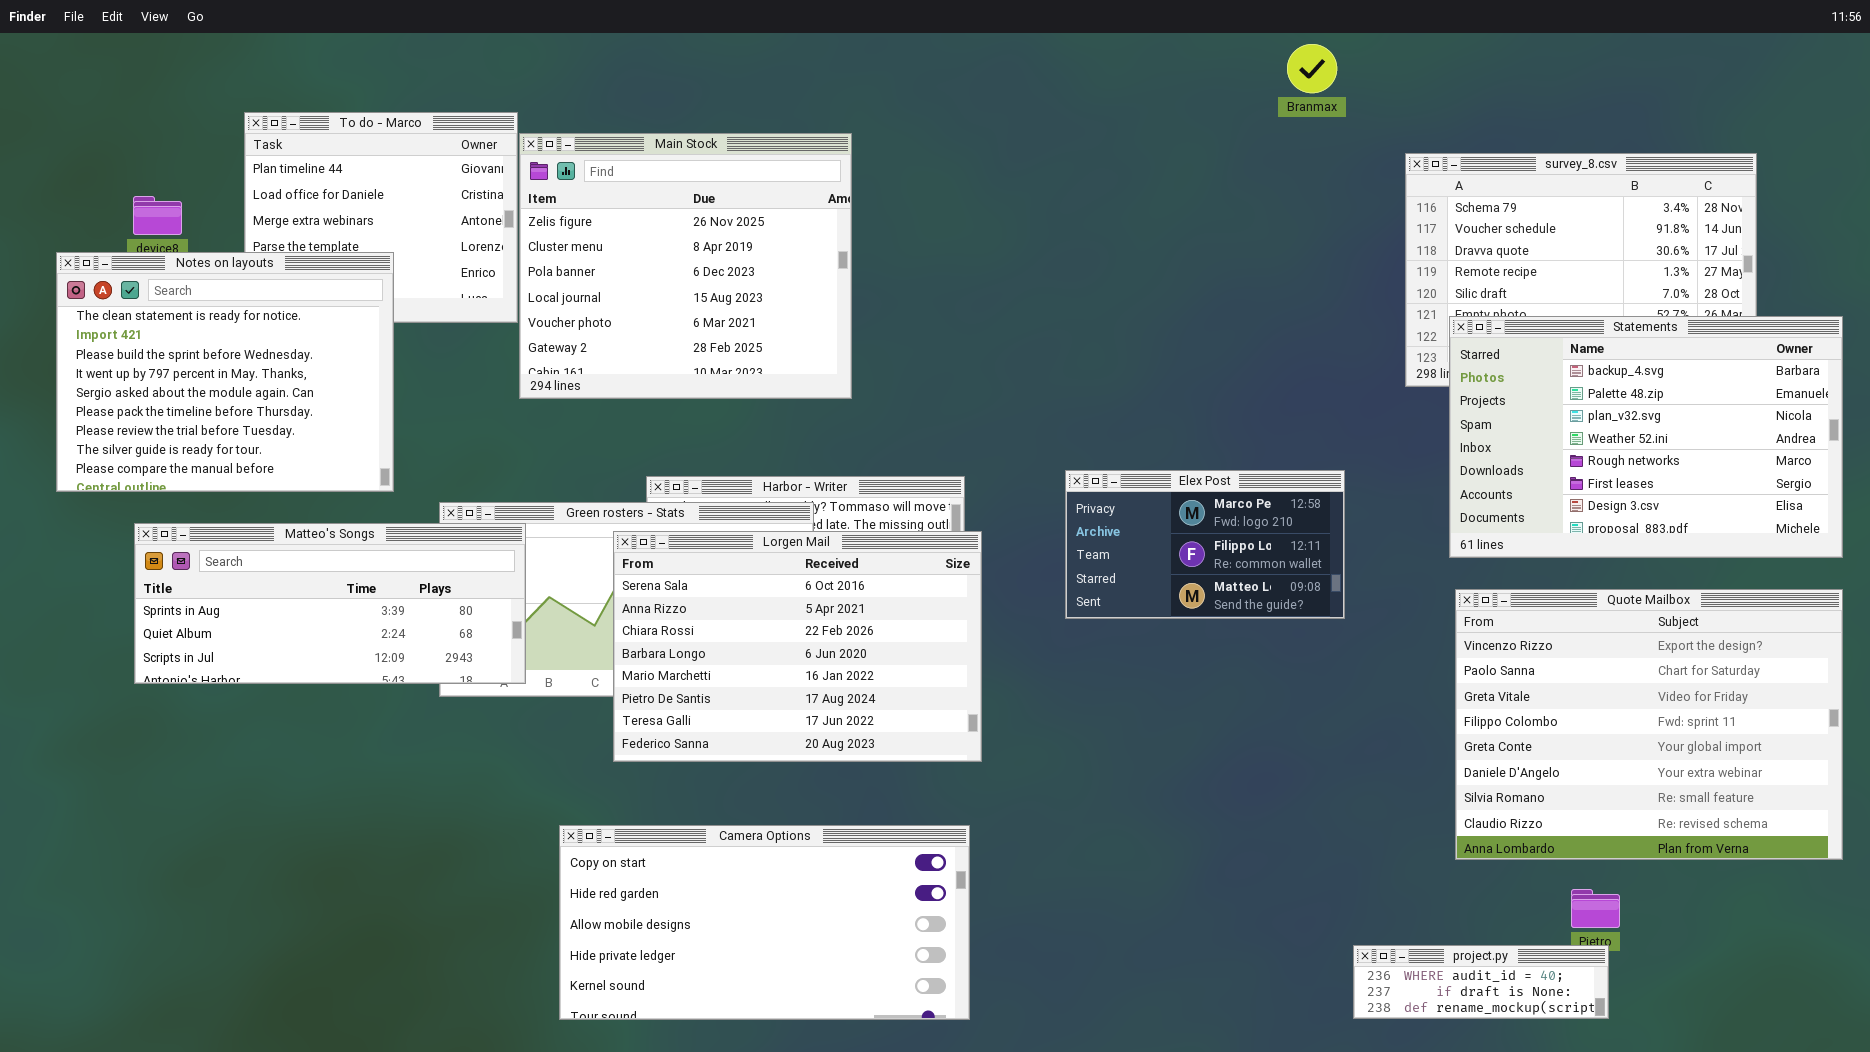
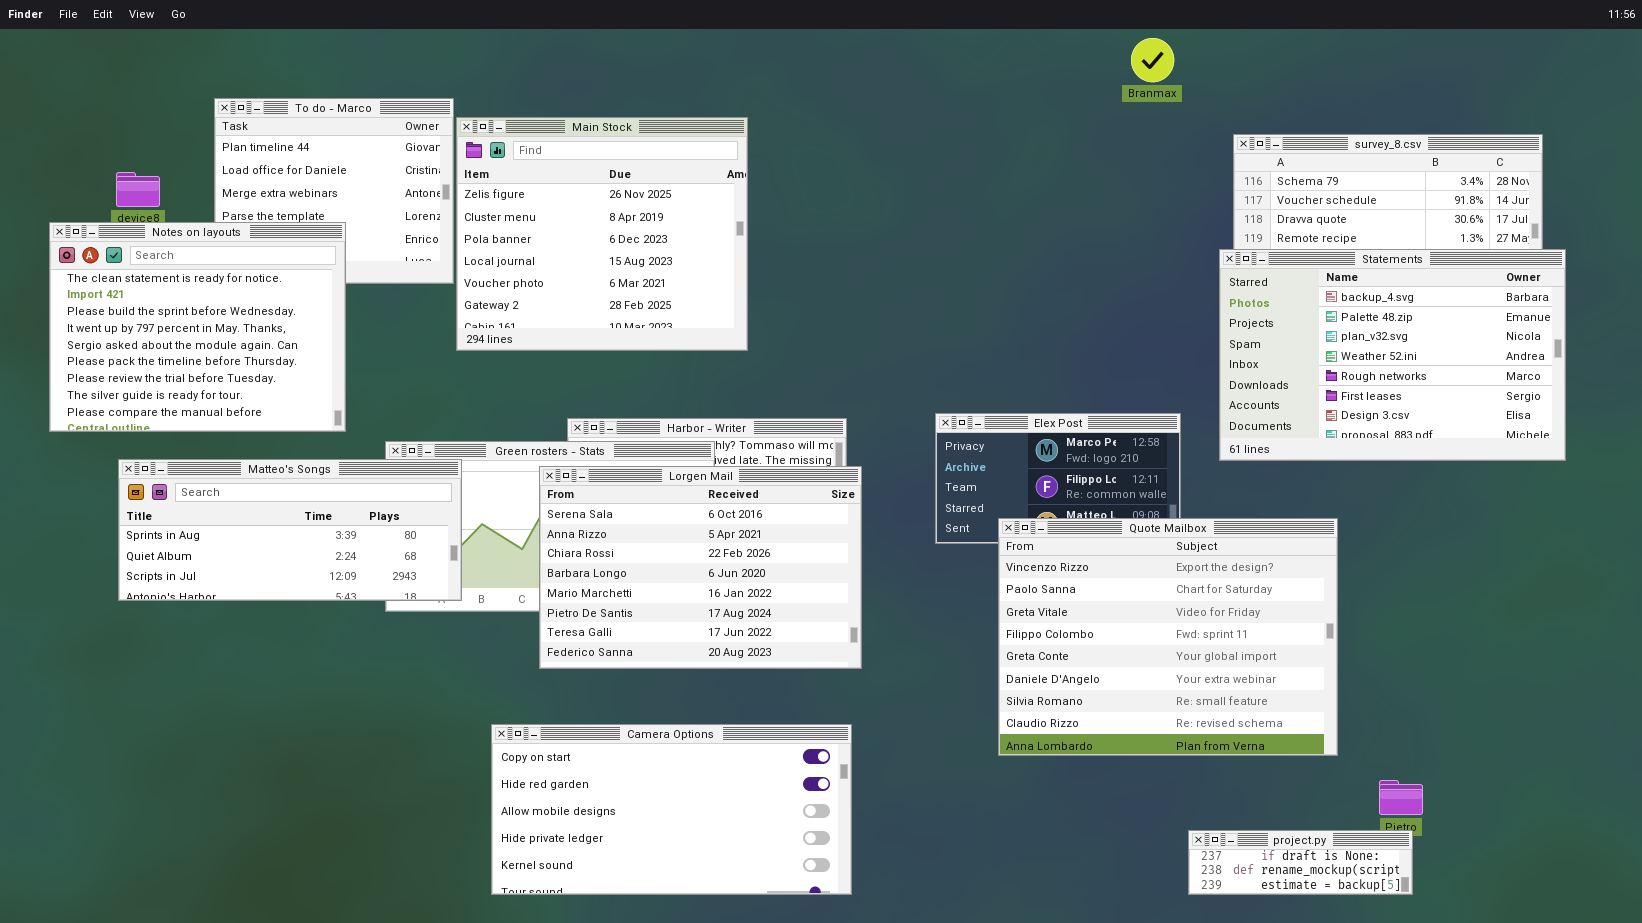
Statements: [1449,316,1843,558] -> [1219,249,1566,461], moved
Quote Mailbox: [1455,589,1843,860] -> [998,518,1338,756], moved
project.py: [1353,945,1609,1019] -> [1188,830,1413,895], scrolled down 1 row

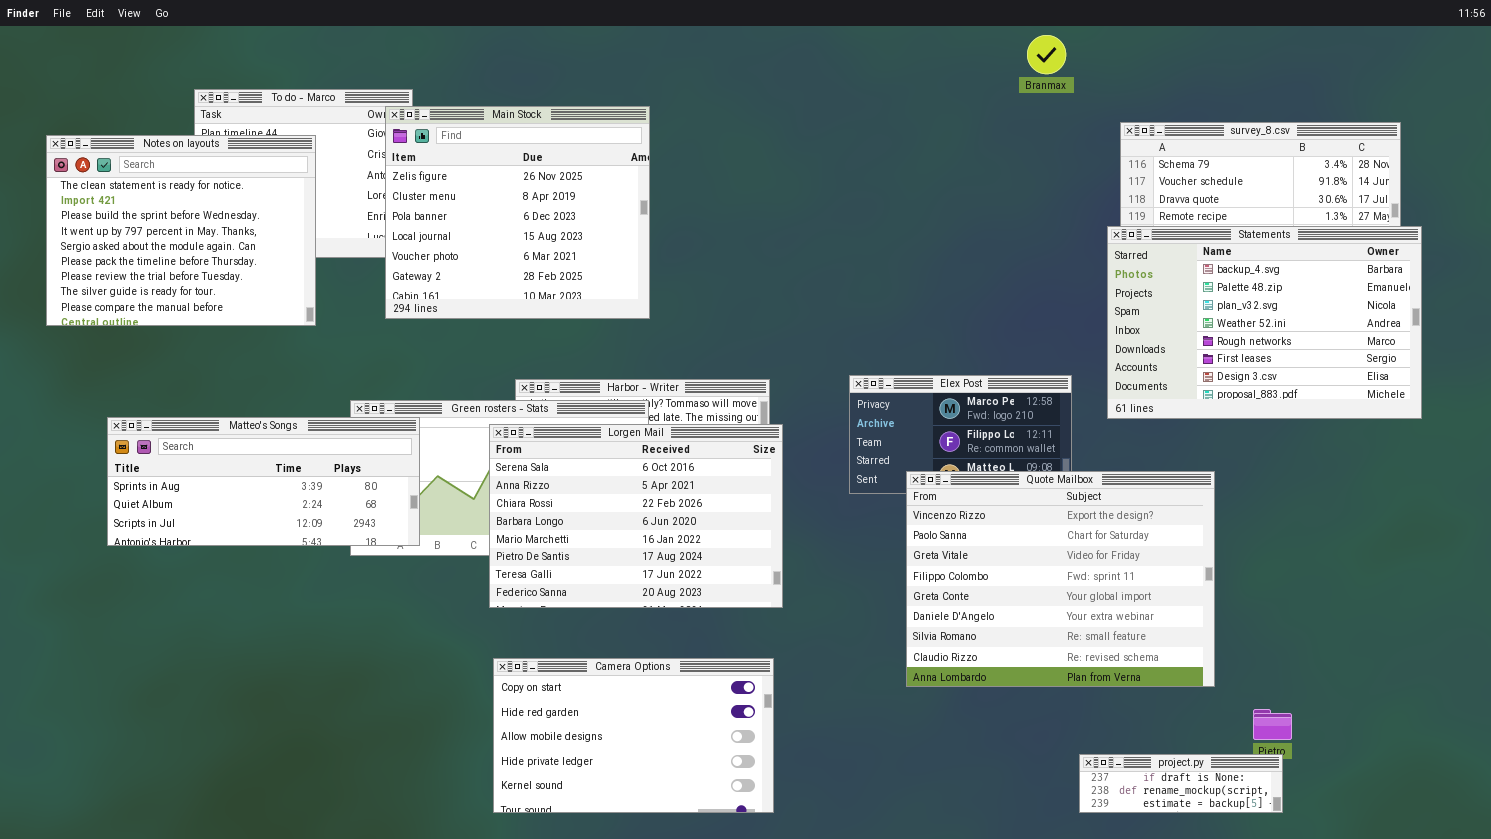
Main Stock: [456,117,748,351] -> [385,106,650,319], moved
Notes on layouts: [49,222,346,432] -> [46,135,316,326], moved
Camera Options: [491,724,852,895] -> [493,658,774,813], resized

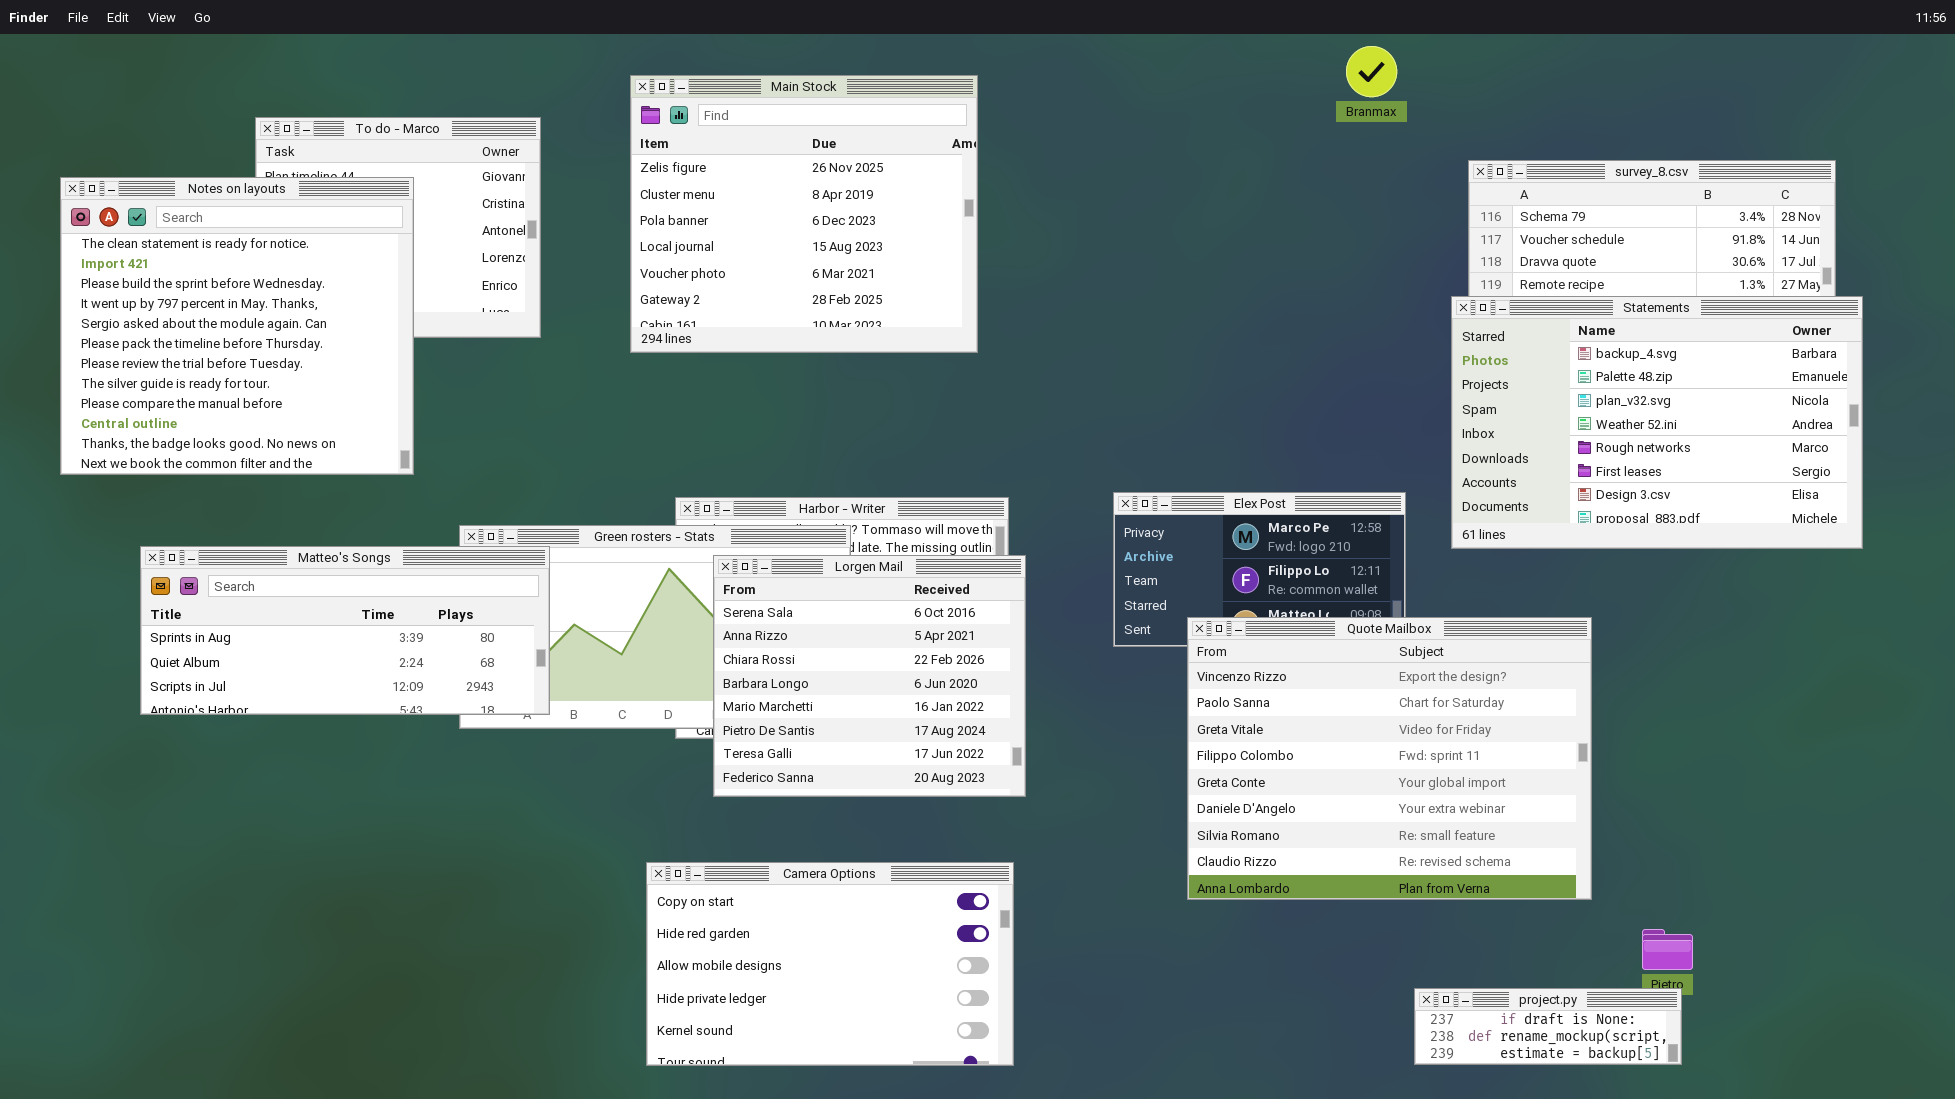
Main Stock: [385,106,650,319] -> [630,75,978,353], moved
Notes on layouts: [46,135,316,326] -> [60,177,414,475], resized
Lorgen Mail: [489,424,783,608] -> [713,555,1026,797], resized

